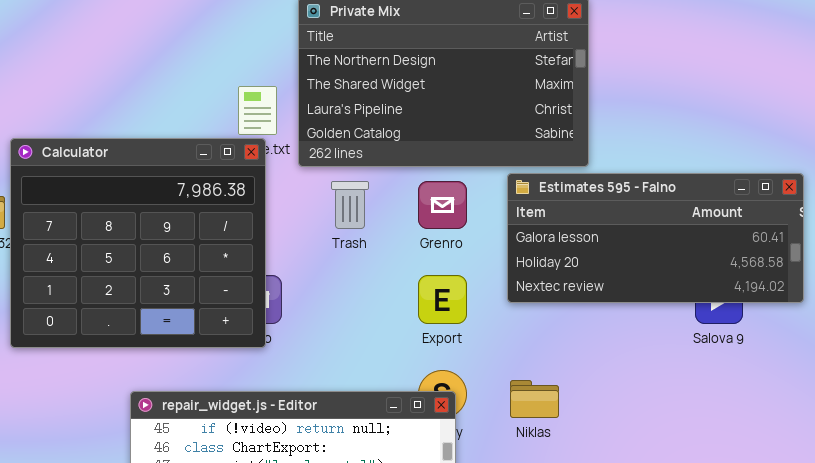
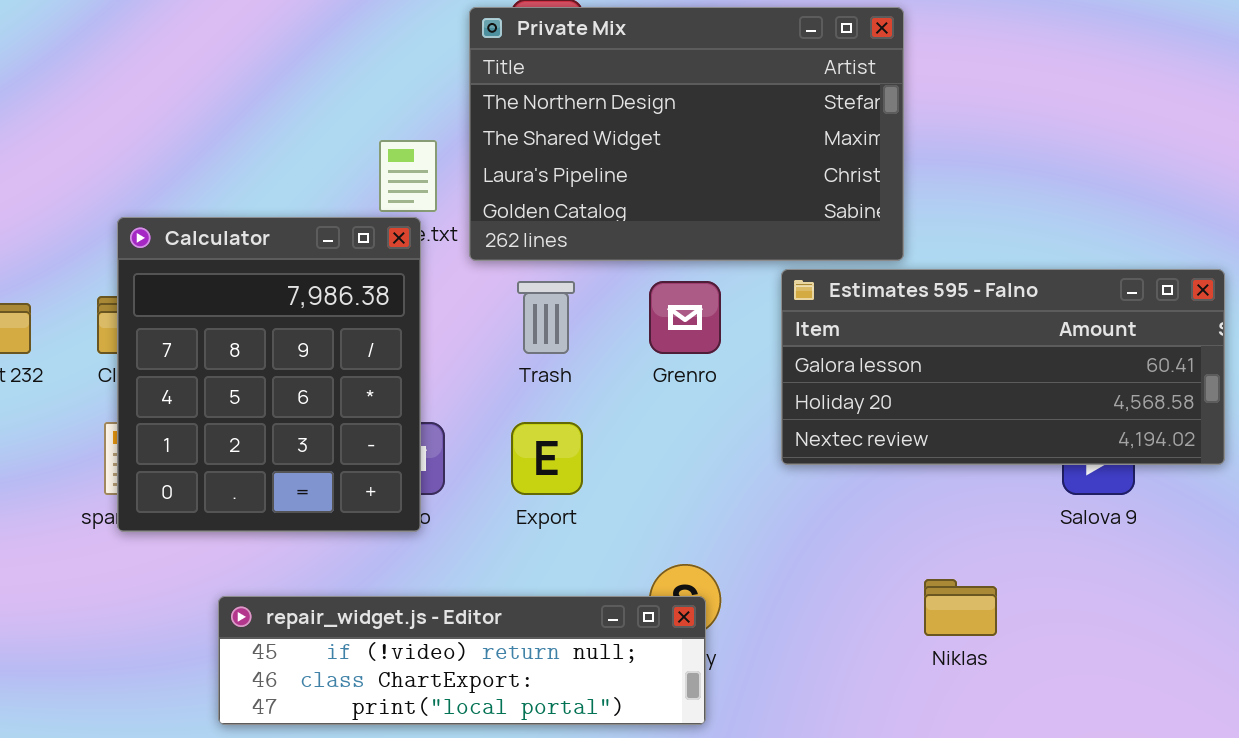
Calculator: [10,138,266,348] -> [117,217,421,532], resized
Export: [418,275,467,324] -> [511,422,583,495], moved
Niklas: [510,380,559,418] -> [924,579,997,636], moved

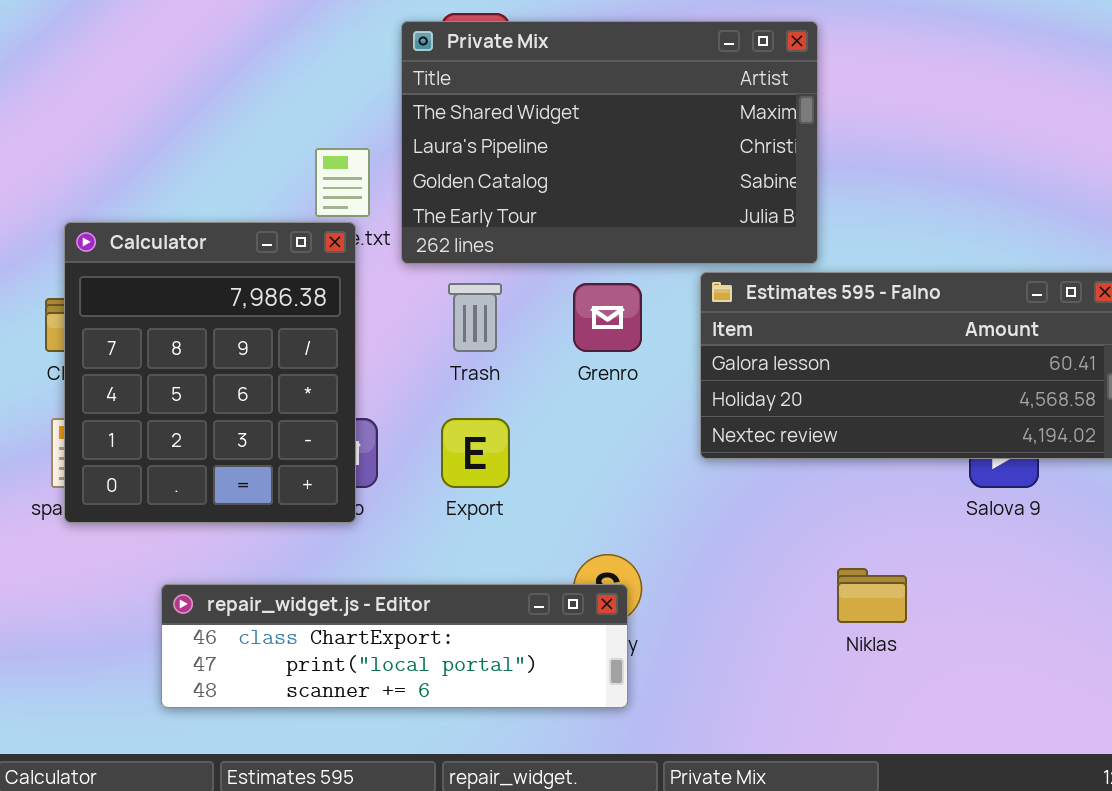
Private Mix: [469,7,904,261] -> [401,21,818,264], scrolled down 1 row
repair_widget.js - Editor: [218,596,706,725] -> [161,584,628,708], scrolled down 1 row

